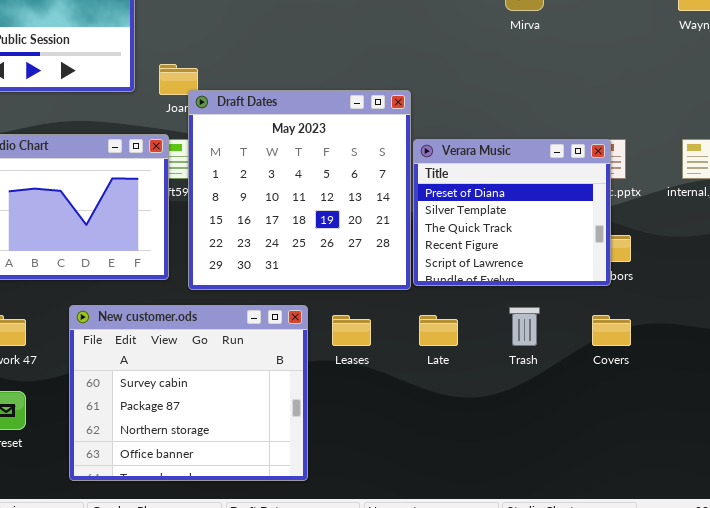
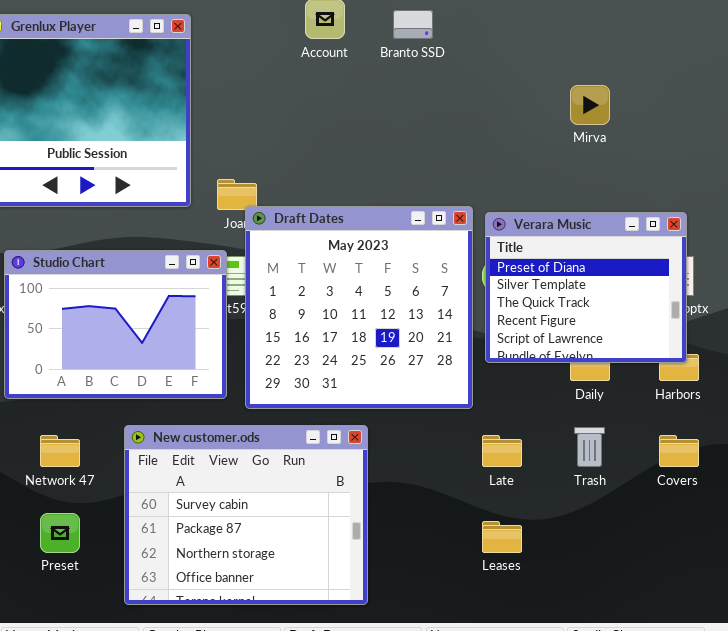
Verara Music: [413,139,611,286] -> [485,212,687,363], moved
Leases: [332,315,371,346] -> [482,521,522,553], moved

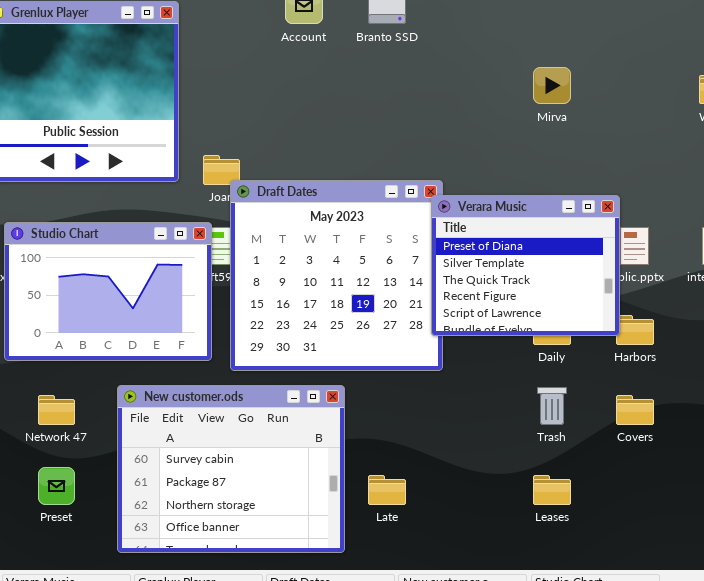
Verara Music: [485,212,687,363] -> [431,195,620,336], moved
Late: [482,435,522,467] -> [368,475,406,505], moved
Leases: [482,521,522,553] -> [533,475,571,505], moved

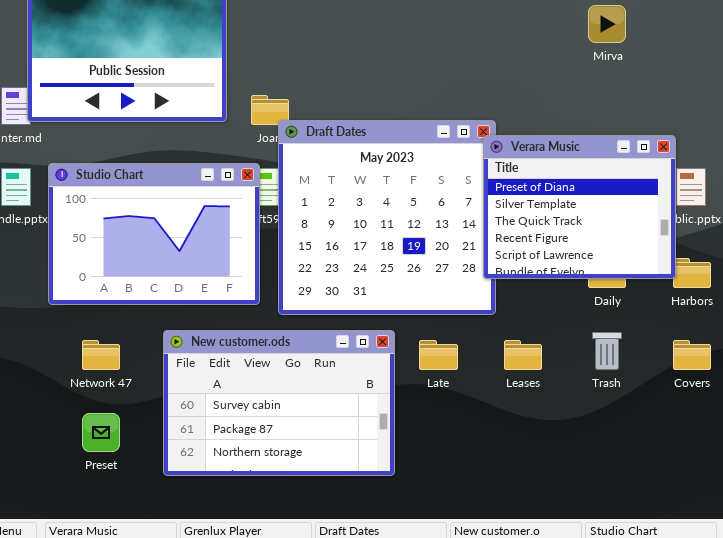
New customer.ods: [117,385,345,553] -> [163,330,395,476], resized
Late: [368,475,406,505] -> [419,340,458,370], moved
Leases: [533,475,571,505] -> [504,340,542,370], moved

